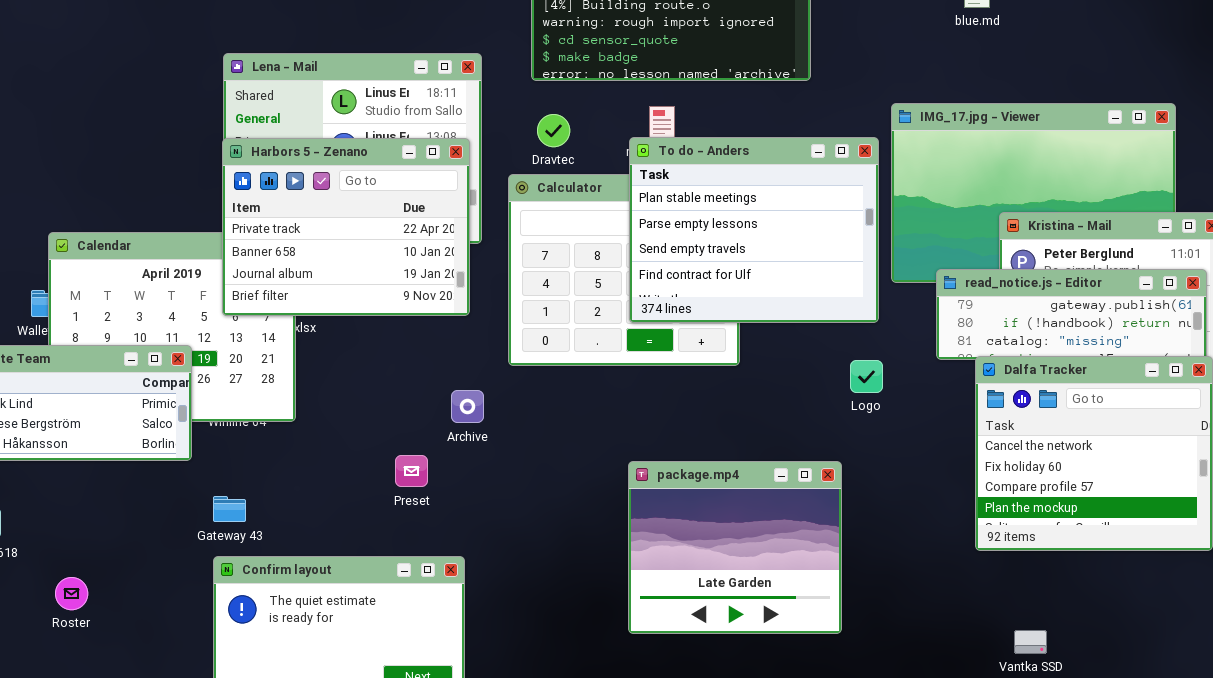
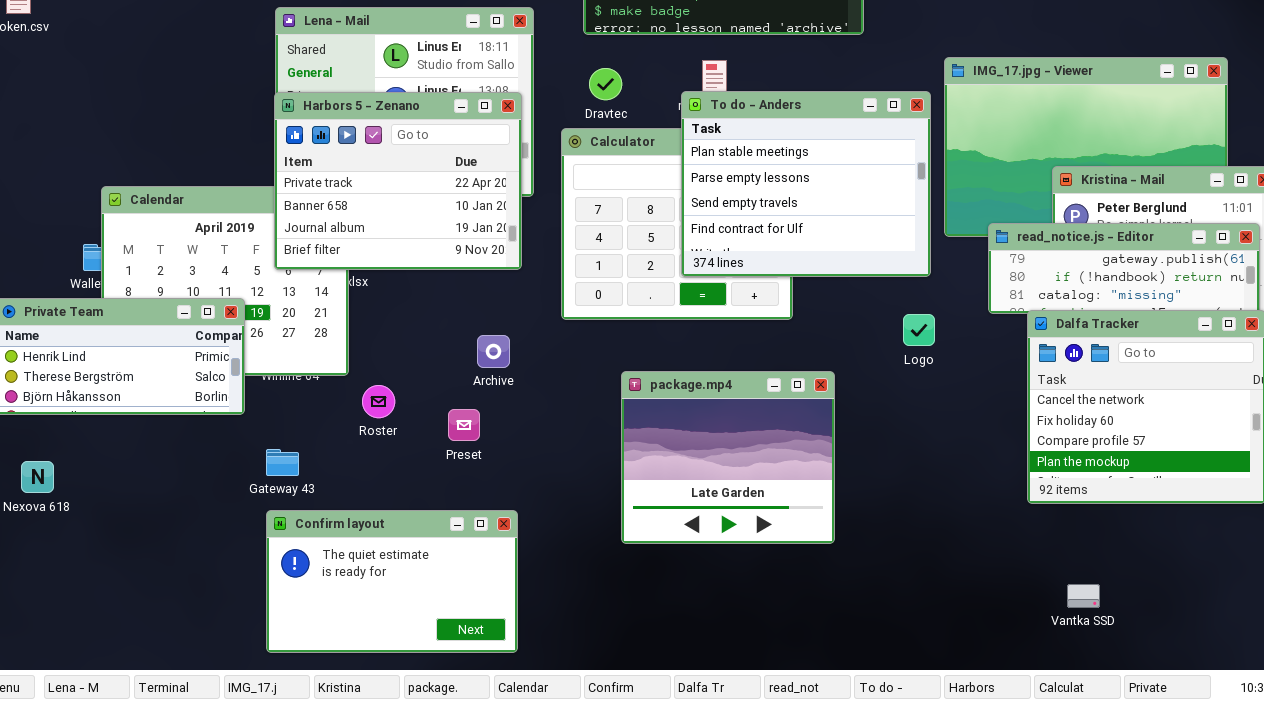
Archive: [451,390,484,423] -> [477,335,510,368], moved
package.mp4: [628,461,842,634] -> [621,371,835,544], moved
Roster: [55,577,88,610] -> [362,385,395,418], moved

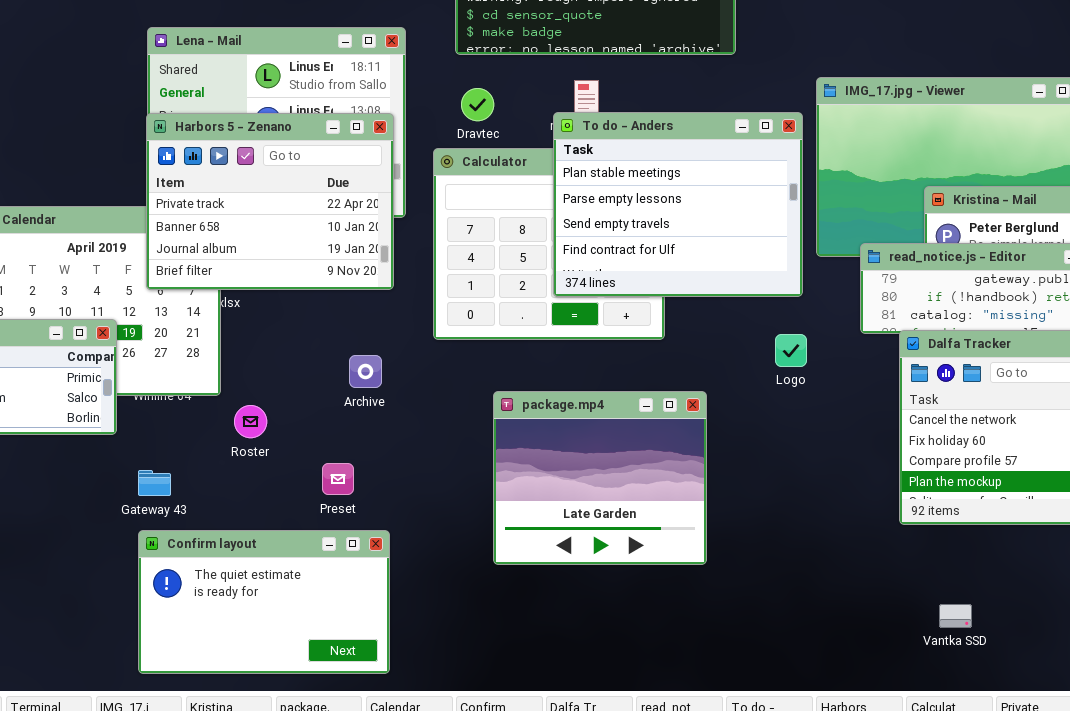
Preset: [448,409,480,441] -> [322,463,354,495], moved

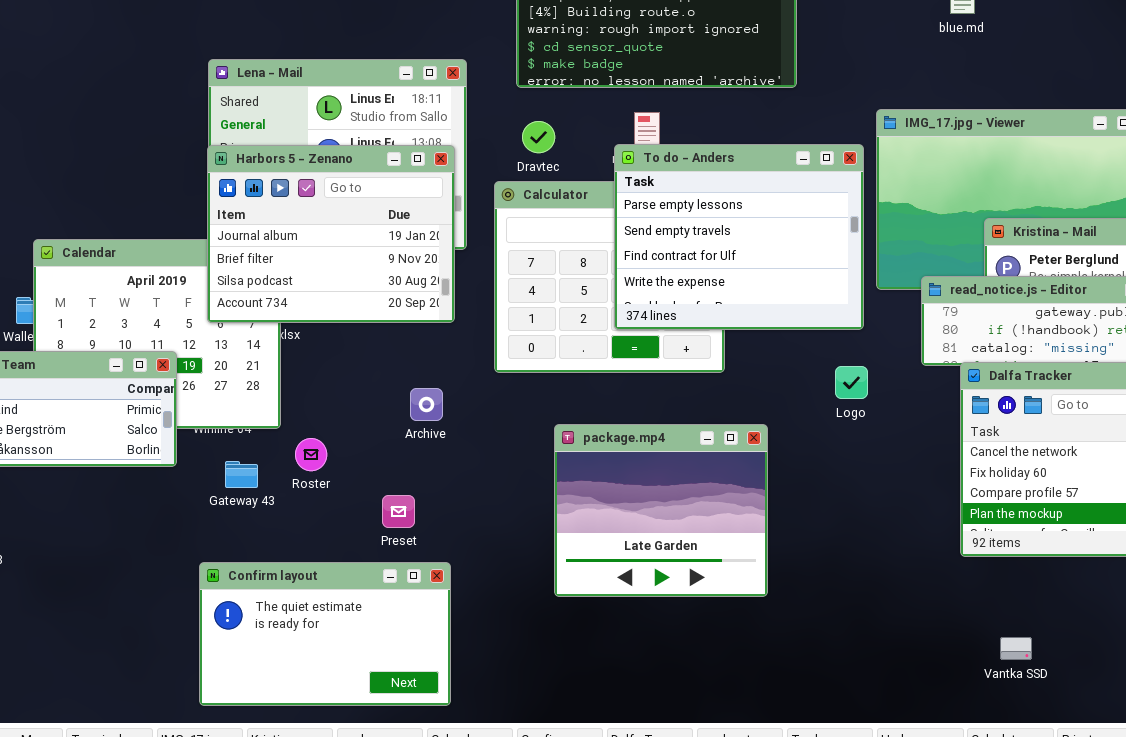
To do - Anders: [553,112,803,297] -> [614,144,864,330], scrolled down 1 row
Harbors 5 - Zenano: [146,113,394,290] -> [207,145,455,323], scrolled down 2 rows
Gateway 43: [138,470,171,496] -> [225,461,258,488], moved

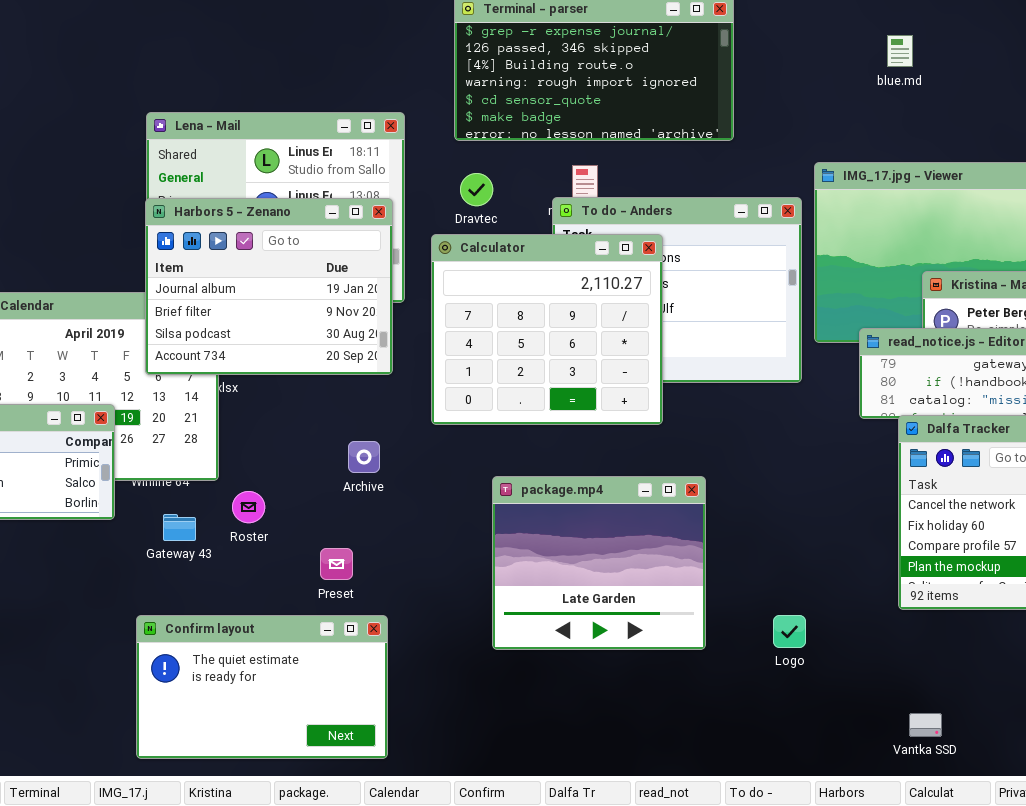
Calculator: [494,181,725,373] -> [431,234,663,425], raised
Logo: [835,366,868,399] -> [773,615,806,648], moved
Vantka SSD: [1000,637,1032,660] -> [909,713,942,737], moved

